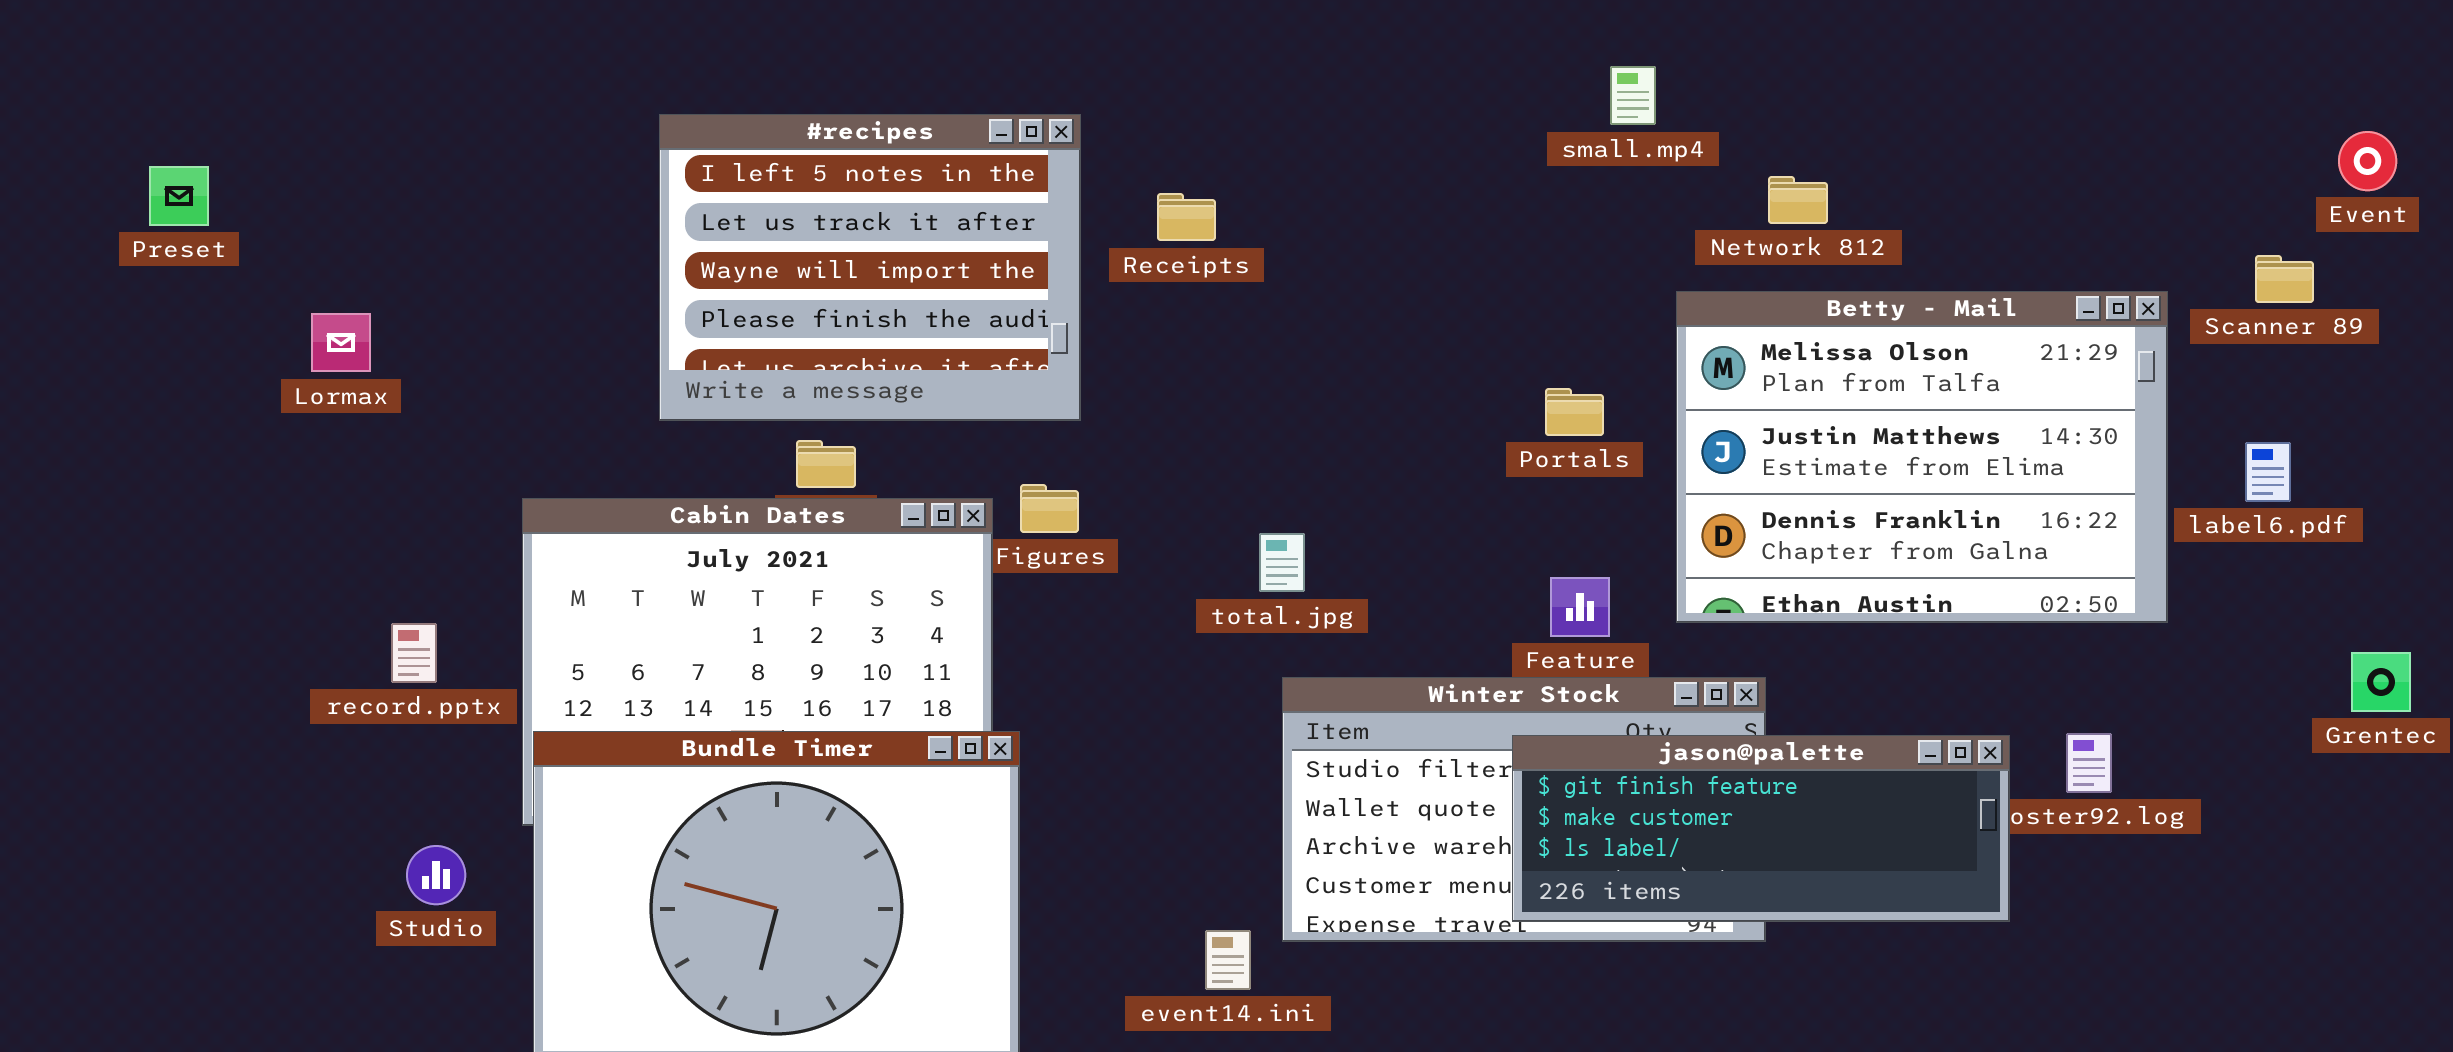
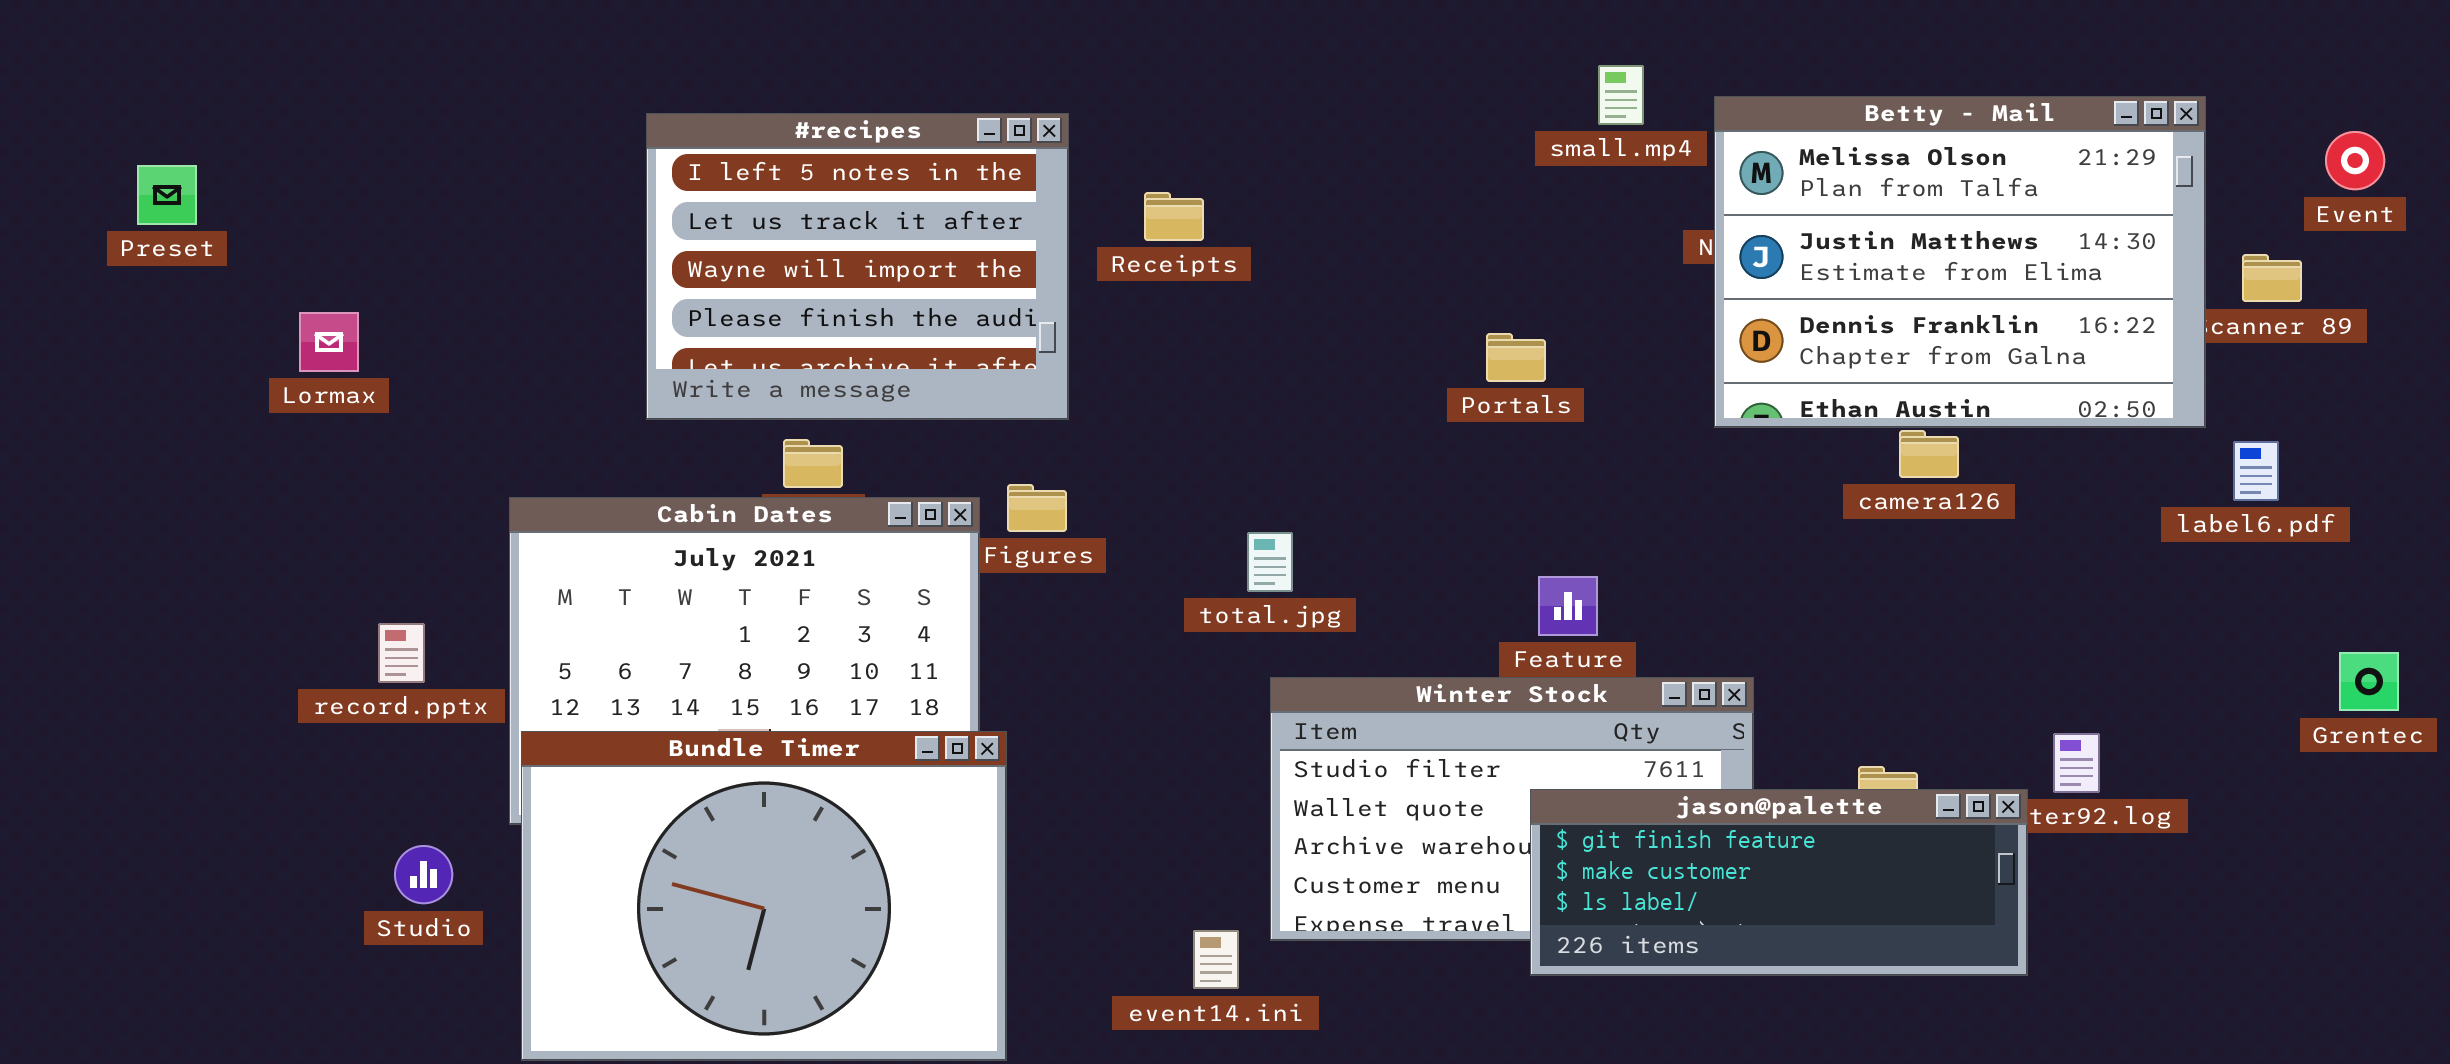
Betty - Mail: [1676,291,2168,623] -> [1714,96,2206,428], moved
Portals: [1545,388,1604,436] -> [1486,333,1546,382], moved
jason@palette: [1512,735,2010,922] -> [1530,789,2028,976], moved

